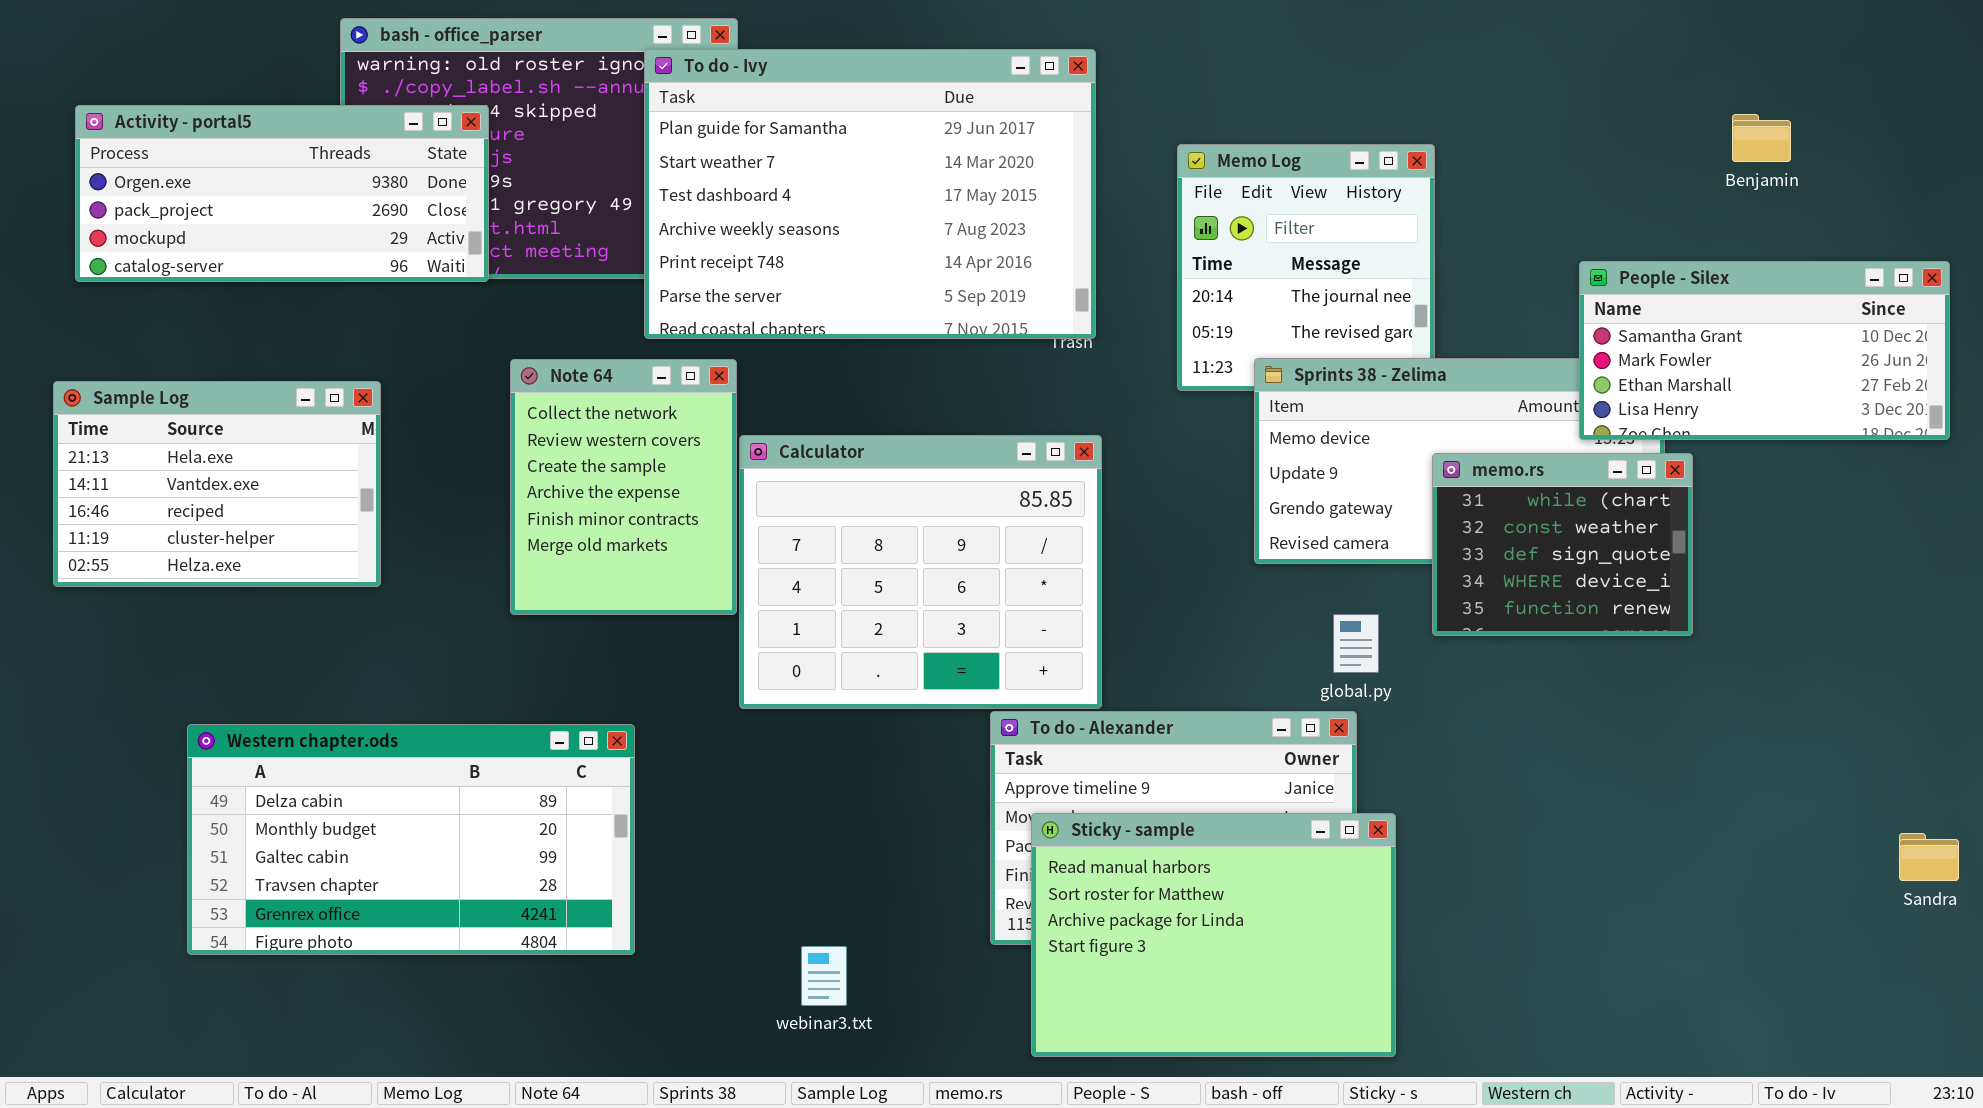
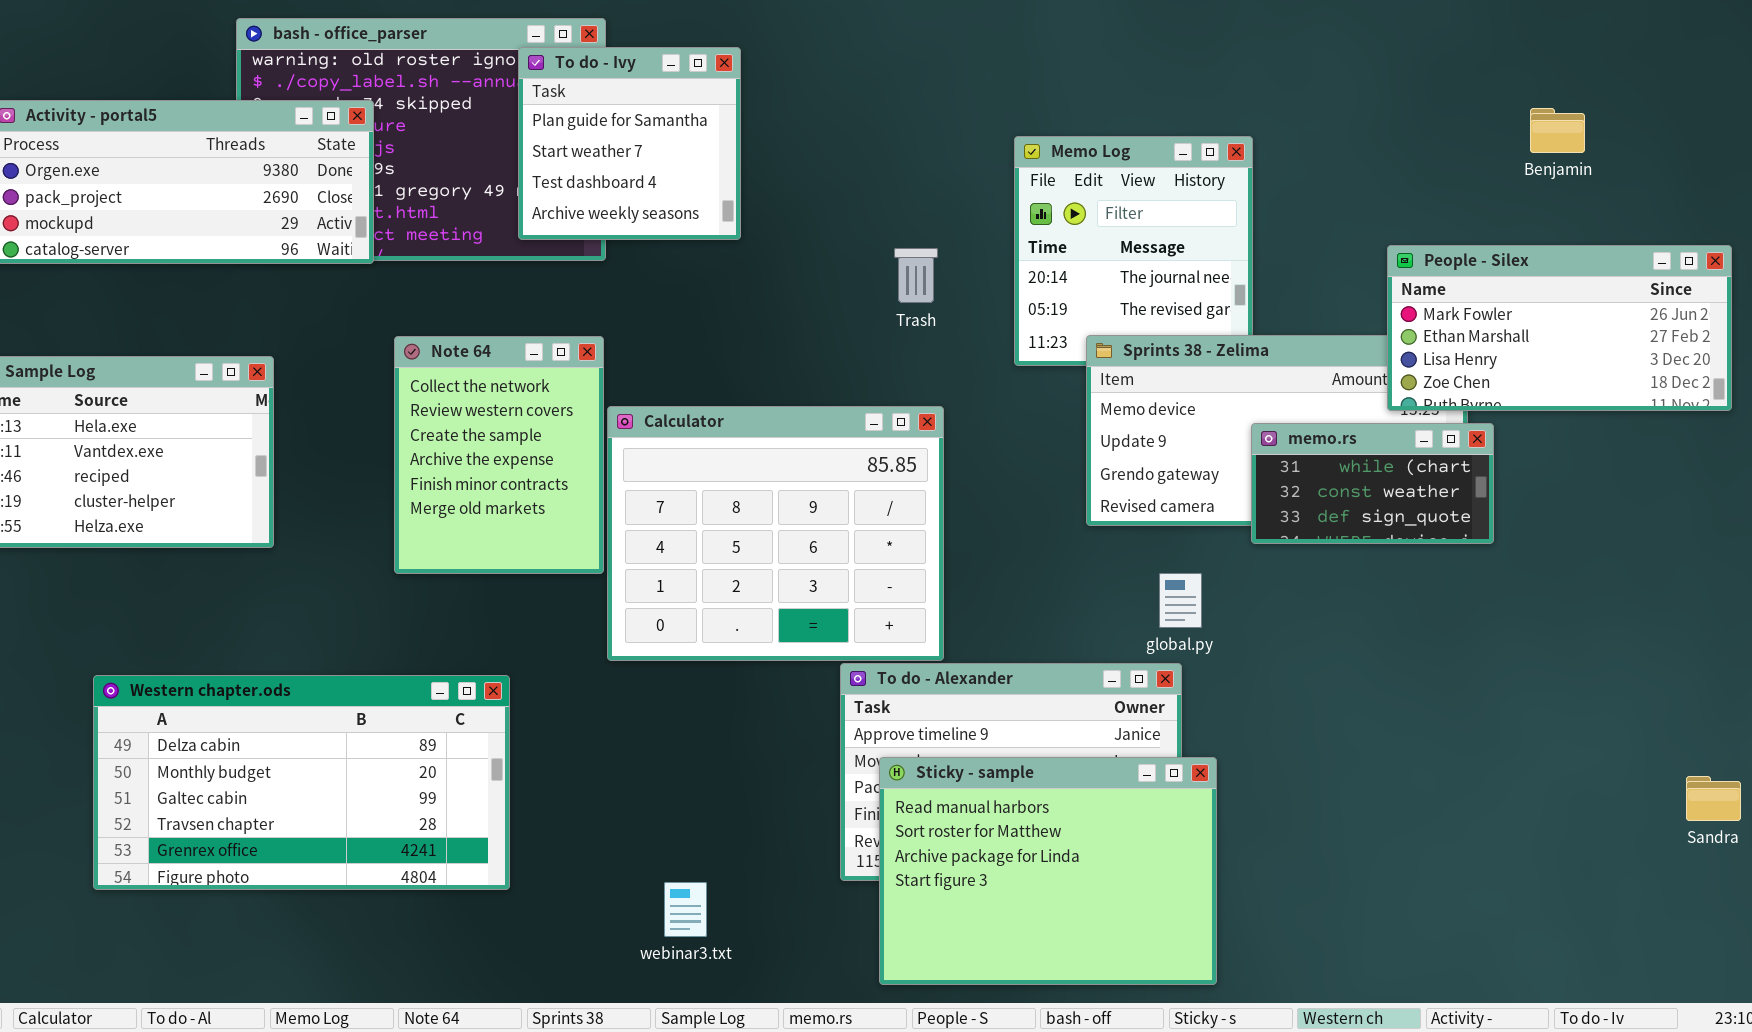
To do - Ivy: [644,49,1096,339] -> [518,47,741,240], resized
People - Silex: [1579,261,1950,440] -> [1387,245,1732,411], scrolled down 1 row
memo.rs: [1432,453,1693,636] -> [1251,423,1494,544], resized

